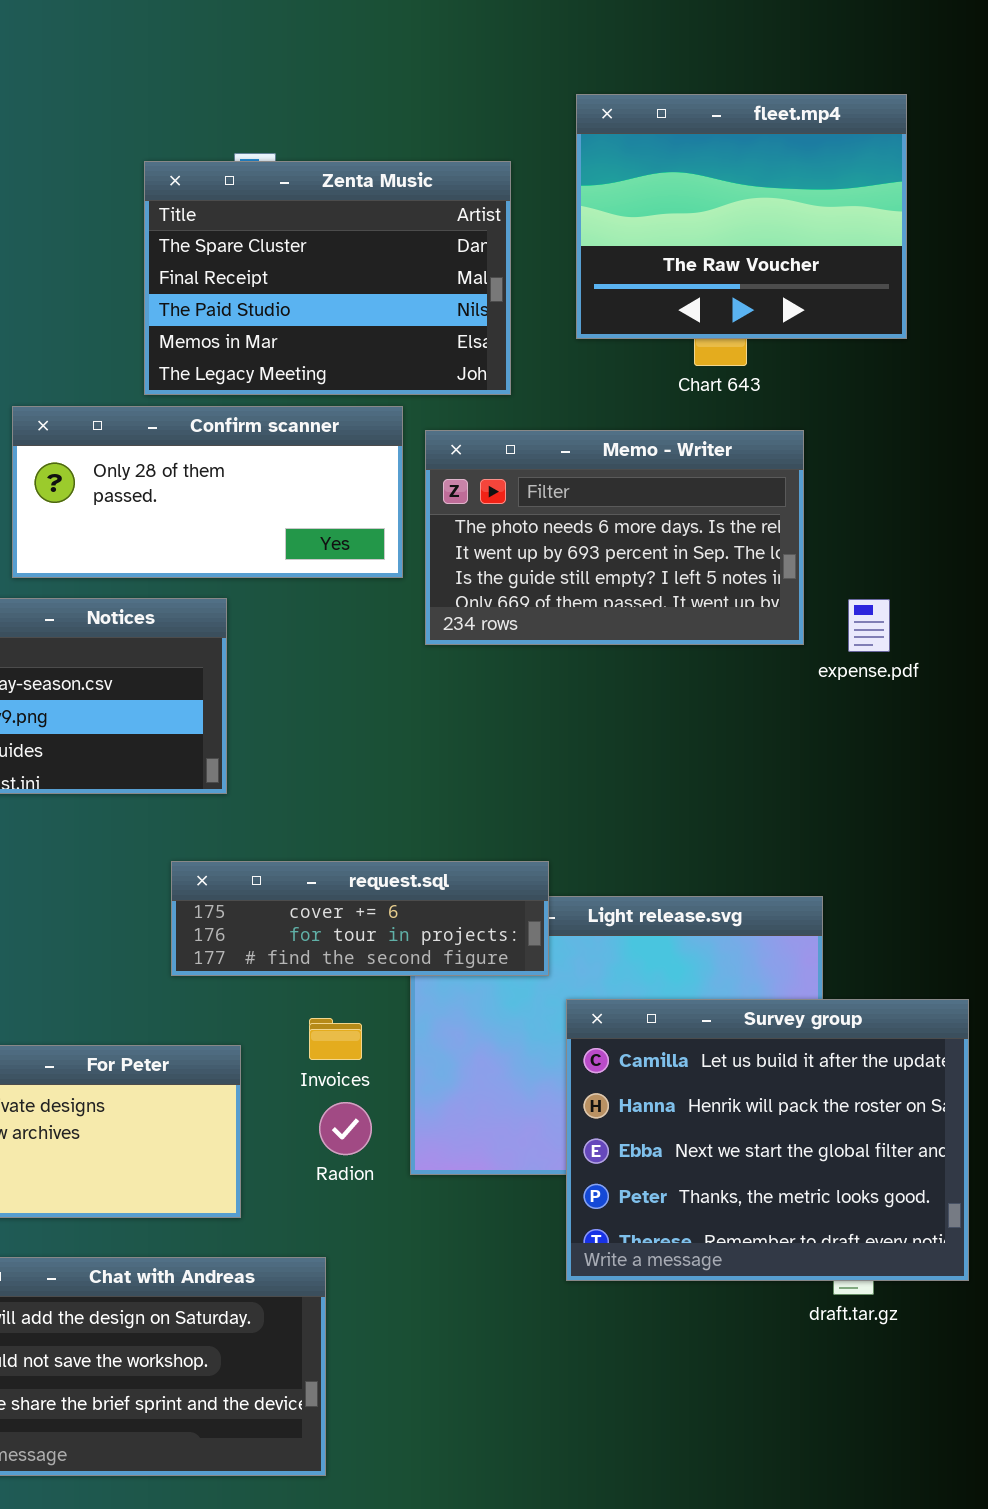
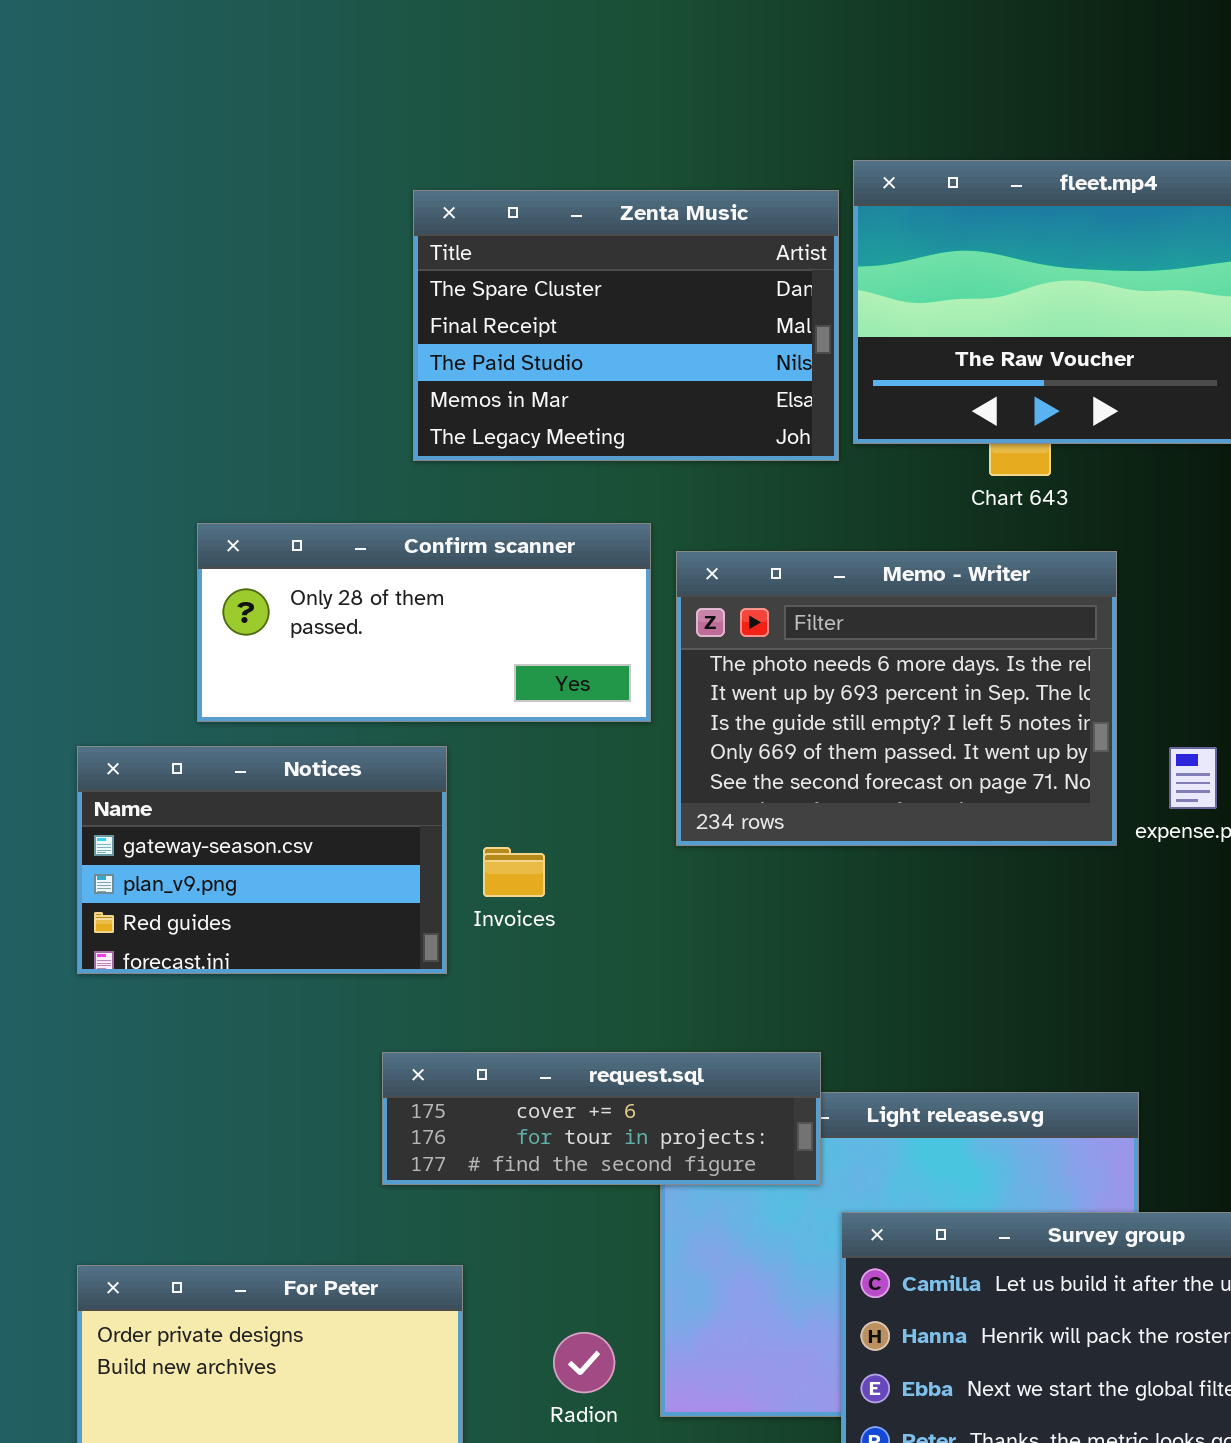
Zenta Music: [144,161,511,395] -> [413,190,839,461], moved
Memo - Writer: [425,430,804,645] -> [676,551,1117,846], resized
Invoices: [309,1018,362,1060] -> [483,847,545,897], moved

